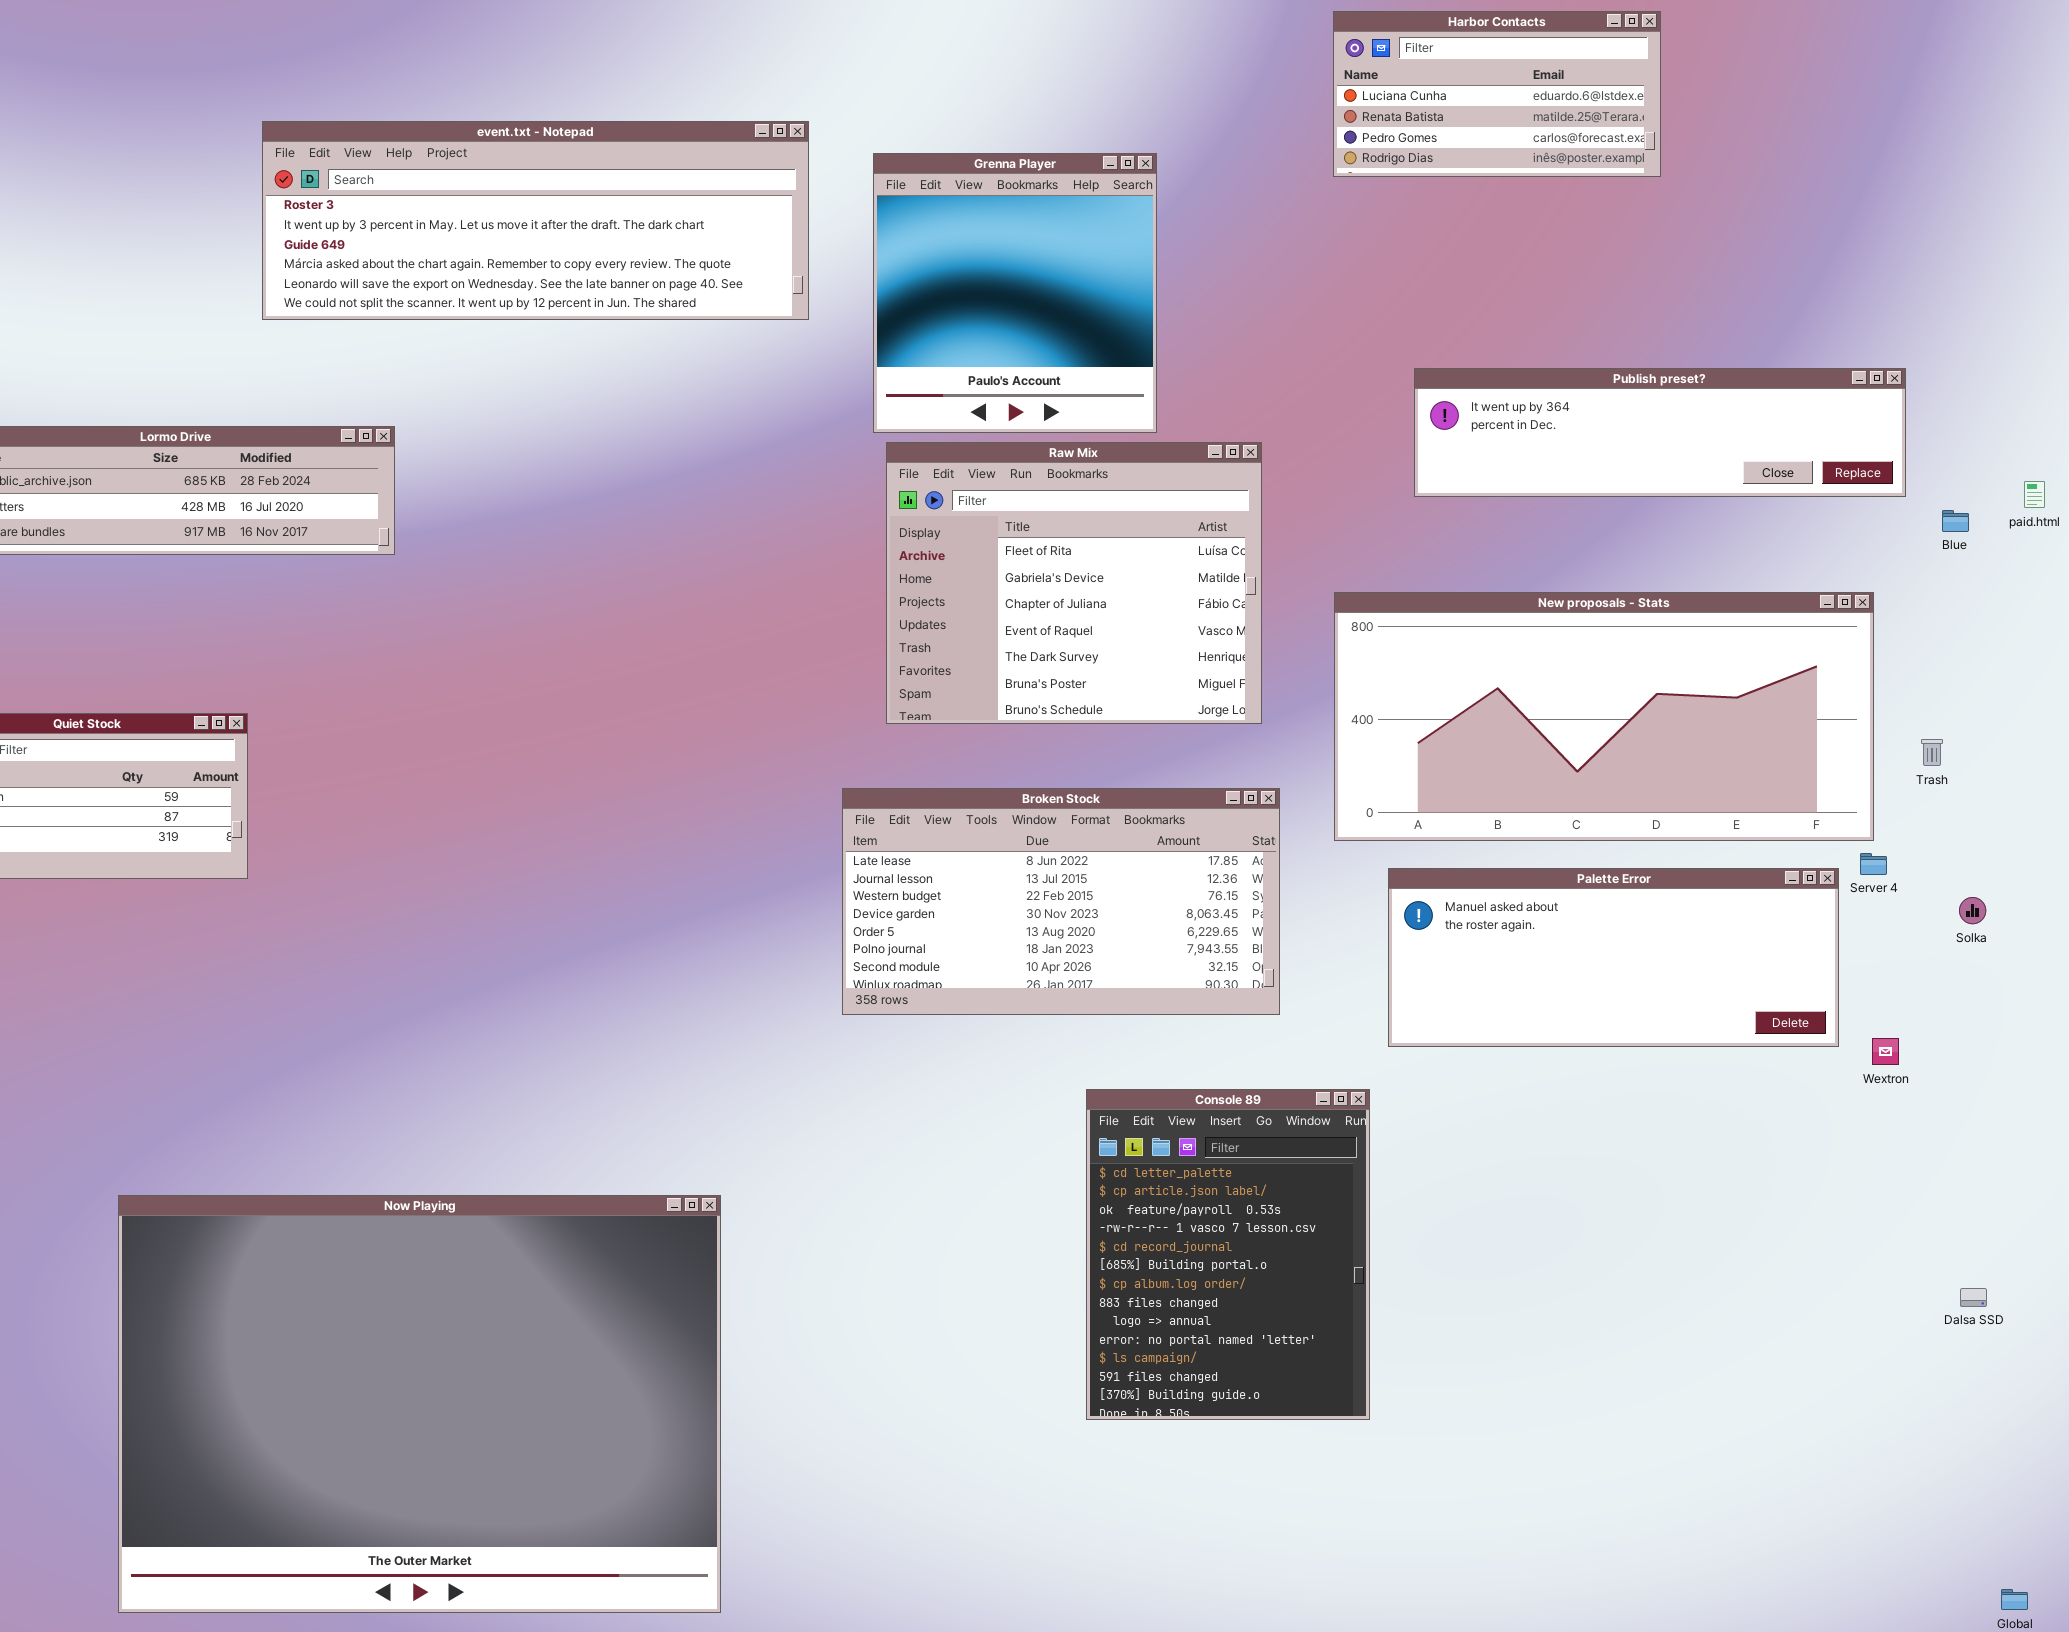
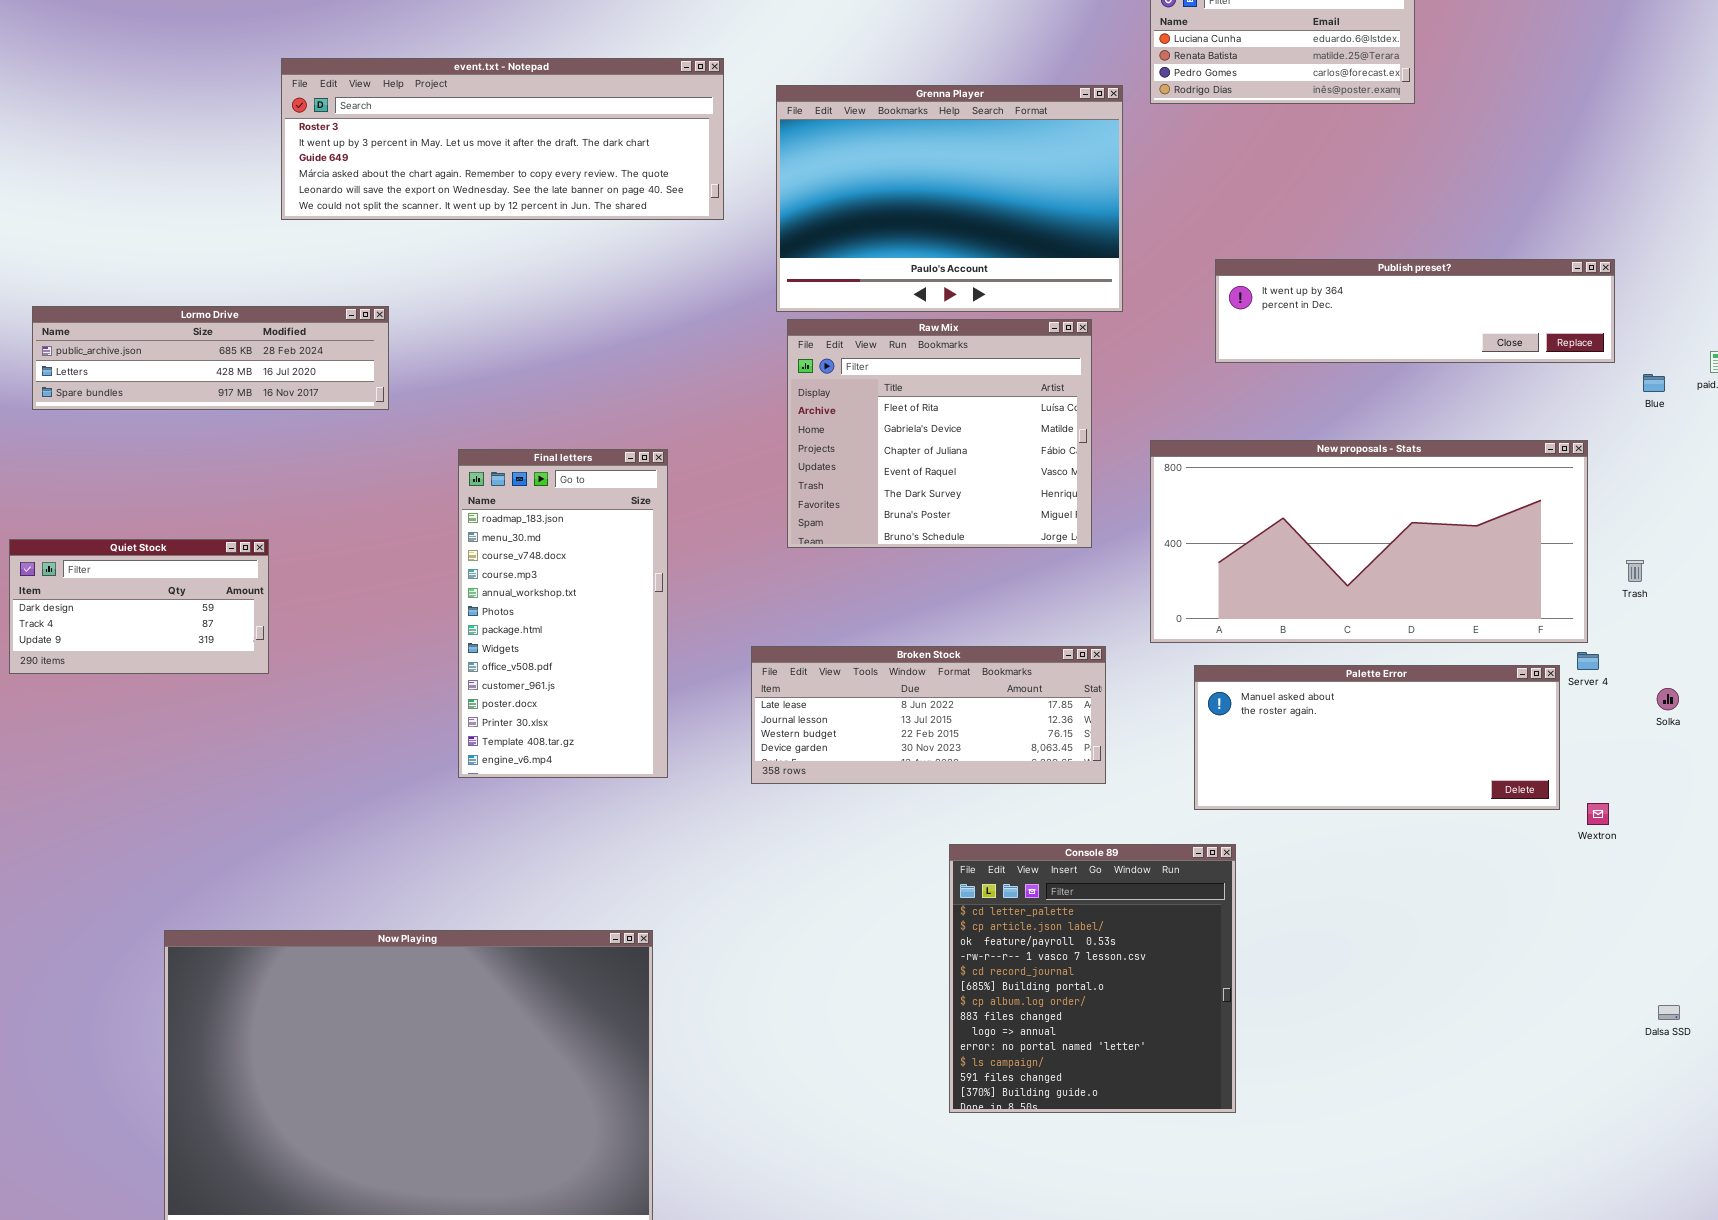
Grenna Player: [873,153,1157,433] -> [776,85,1123,312], resized
Final letters: none -> [458,449,668,778], opened
Broken Stock: [842,788,1280,1015] -> [751,646,1106,784], resized
Console 89: [1086,1089,1370,1420] -> [949,844,1236,1113], resized

